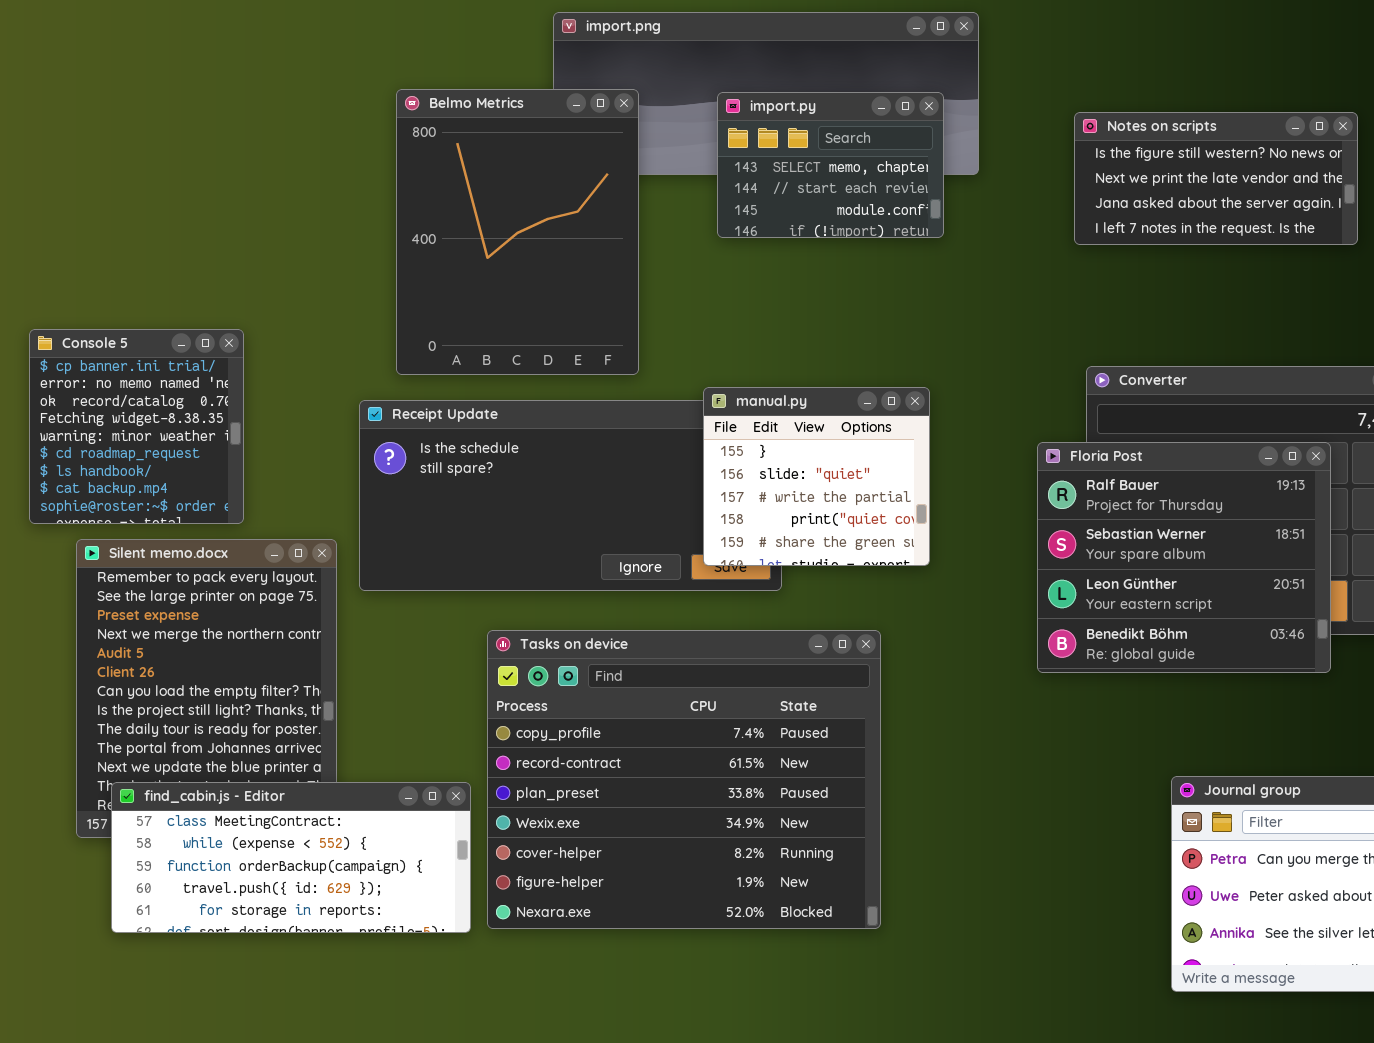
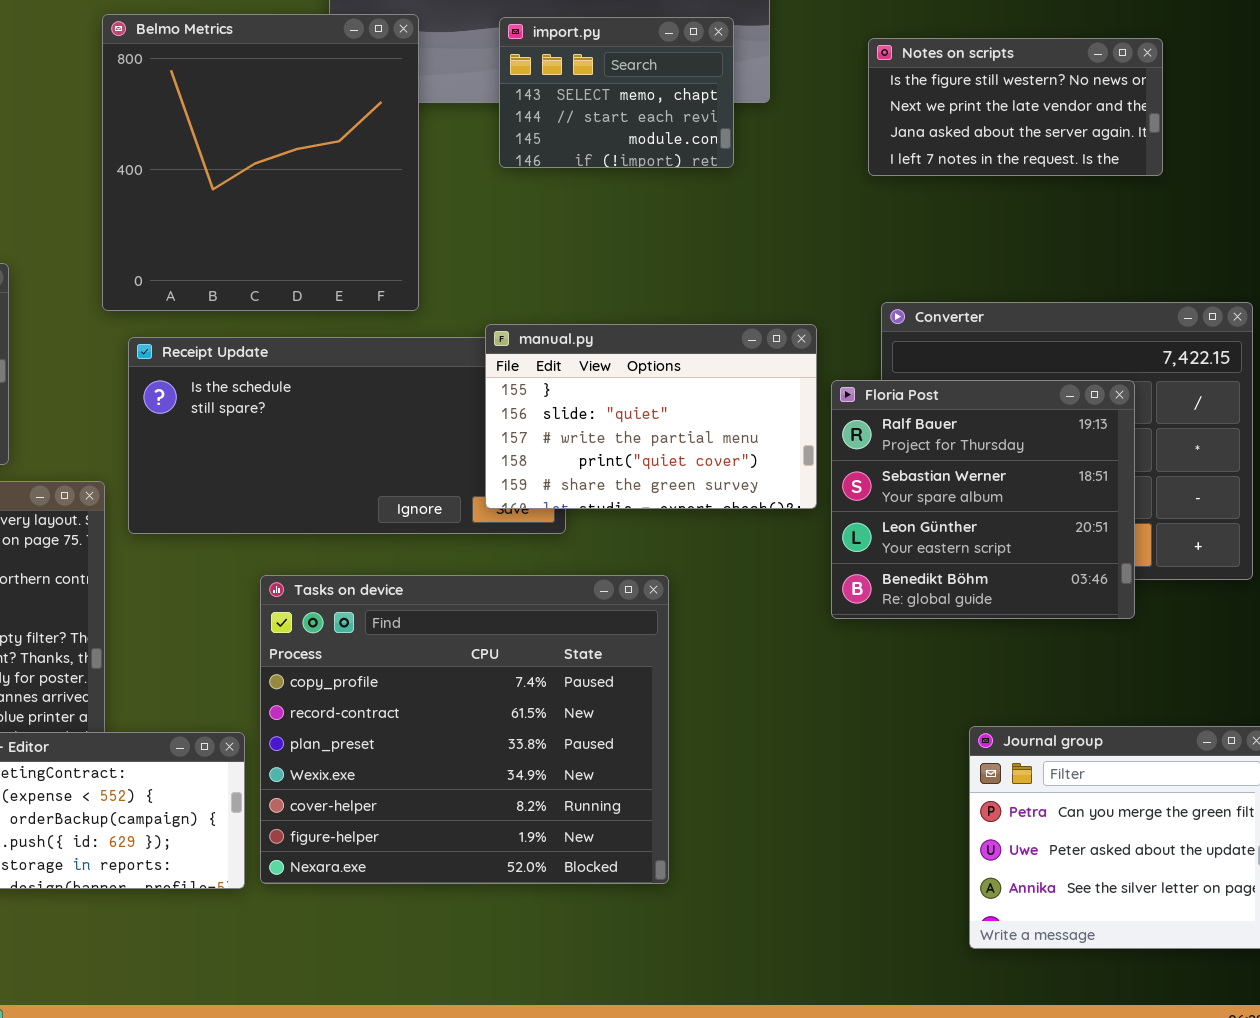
Belmo Metrics: [396,89,639,375] -> [102,14,419,311], resized
manual.py: [703,387,930,566] -> [485,324,817,509], resized

